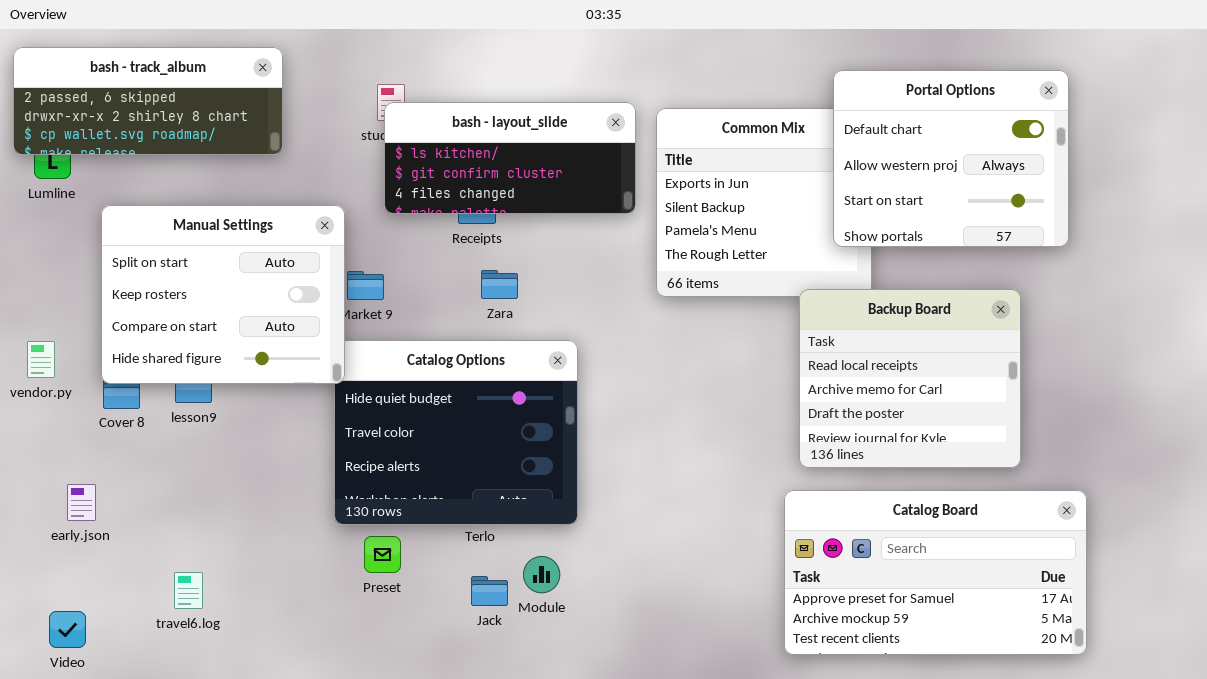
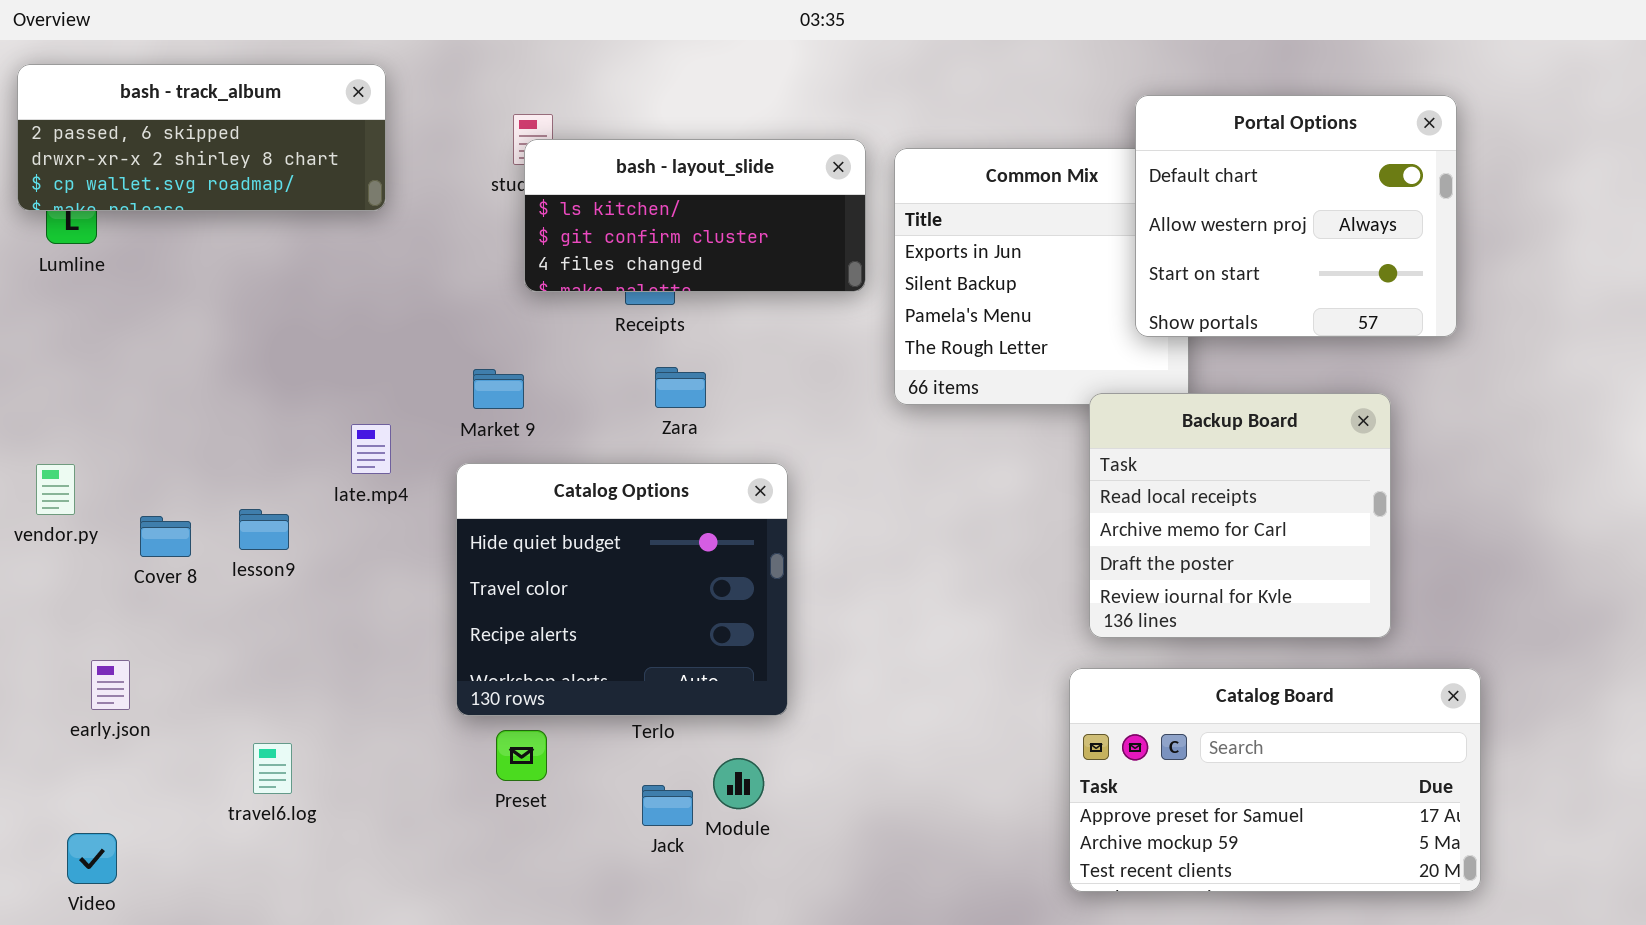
Manual Settings: [101,205,345,384] -> none, closed
travel6.log: [174,572,203,609] -> [253,743,292,794], moved

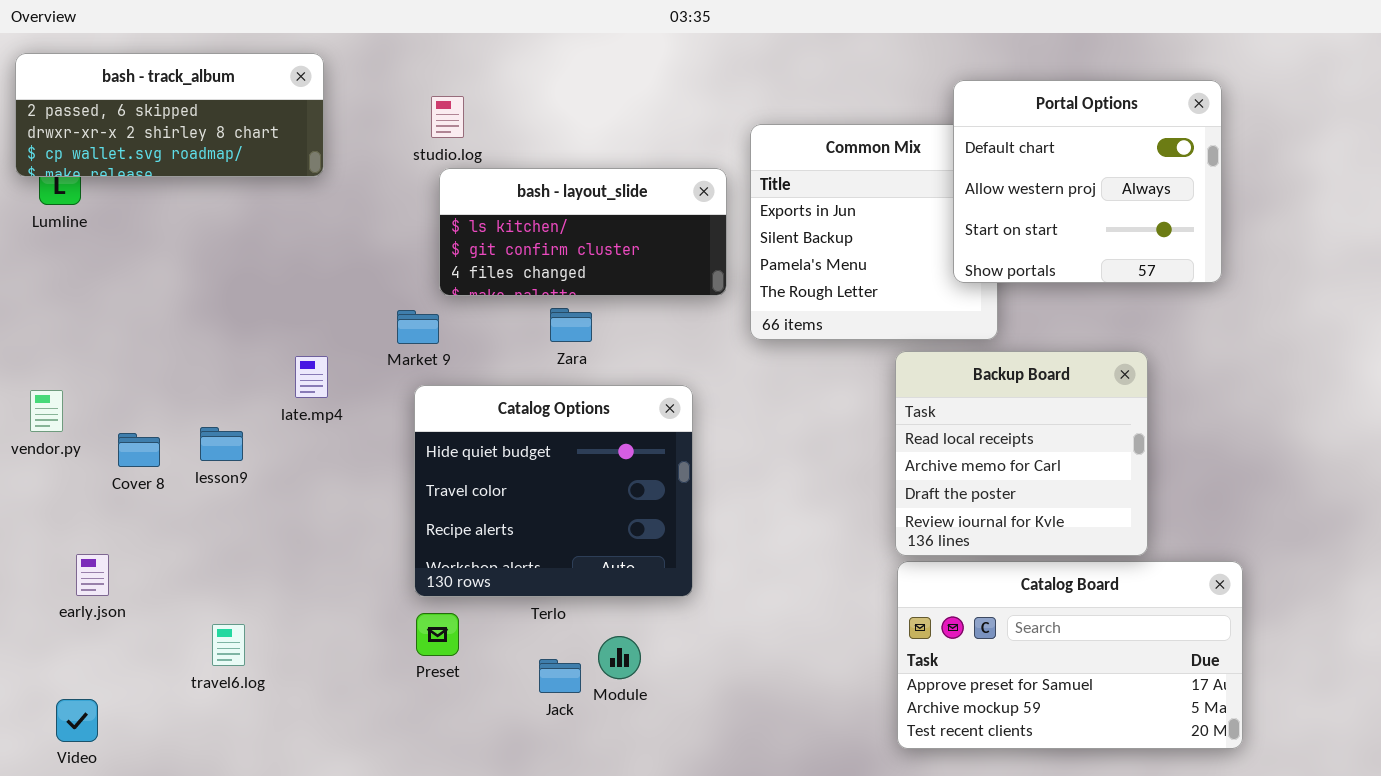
bash - layout_slide: [524,139,866,292] -> [439,168,727,296], moved
Backup Board: [1089,393,1391,638] -> [895,351,1148,556], moved
Catalog Options: [456,463,788,716] -> [414,385,693,597], moved

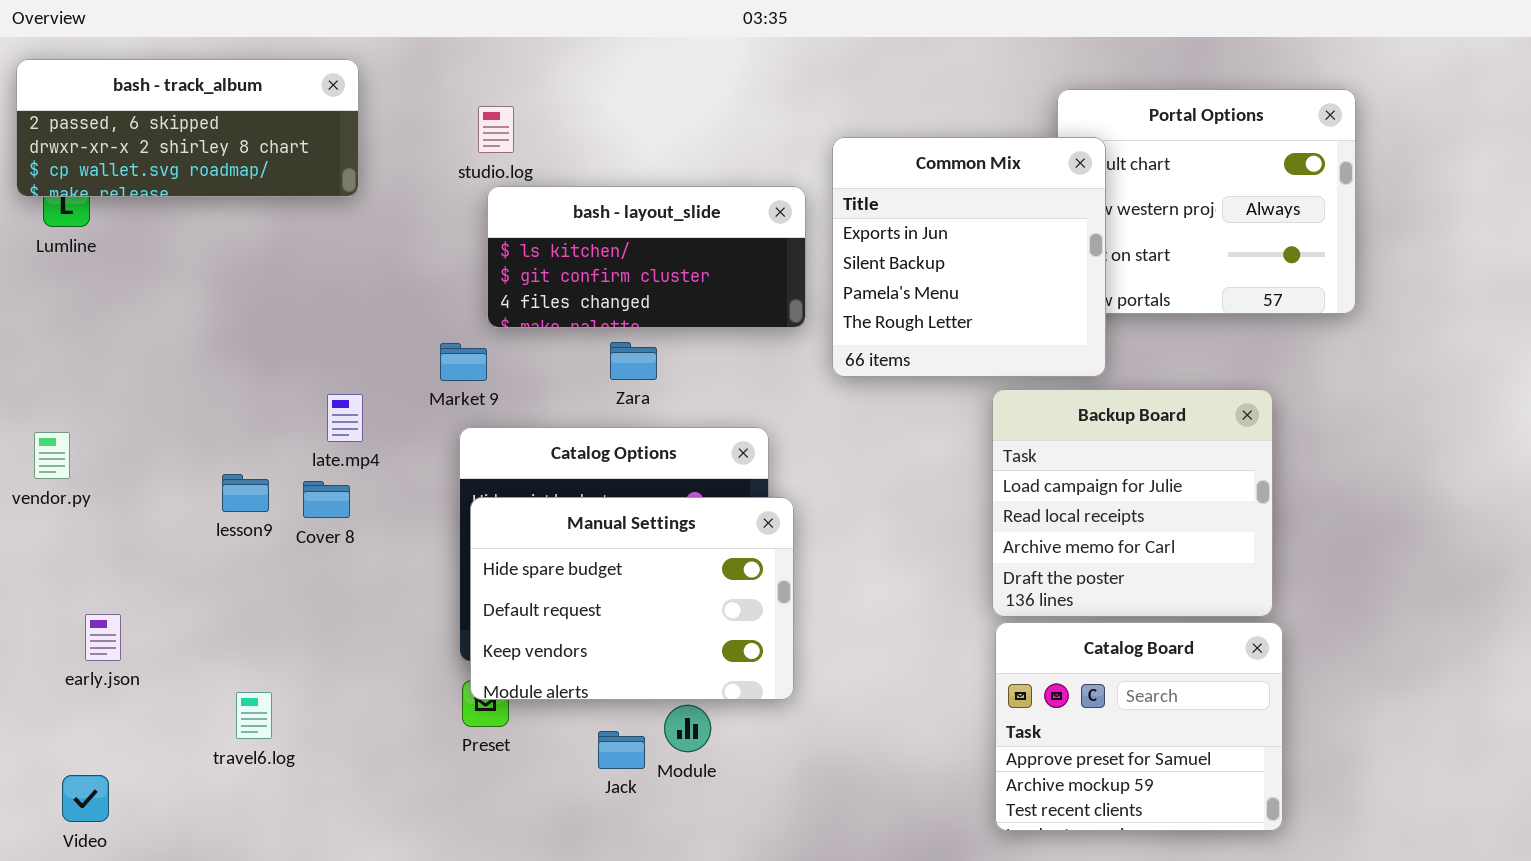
Common Mix: [750,124,998,340] -> [832,137,1106,377], raised
Backup Board: [895,351,1148,556] -> [992,389,1273,617], scrolled up 1 row
Cover 8: [118,433,160,467] -> [303,481,350,518], moved
Manual Settings: none -> [470,497,794,700], opened
Catalog Board: [897,561,1243,749] -> [995,622,1283,831], resized

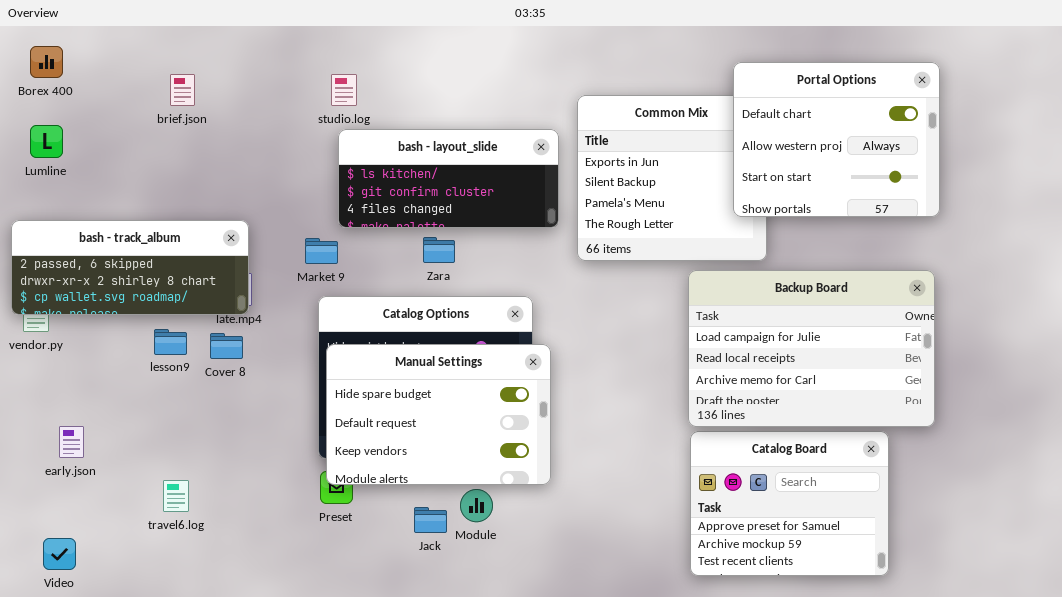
bash - track_album: [16,59,359,197] -> [11,220,249,315], moved
Portal Options: [1057,89,1356,314] -> [733,62,940,217], raised
Backup Board: [992,389,1273,617] -> [688,270,935,427], resized

